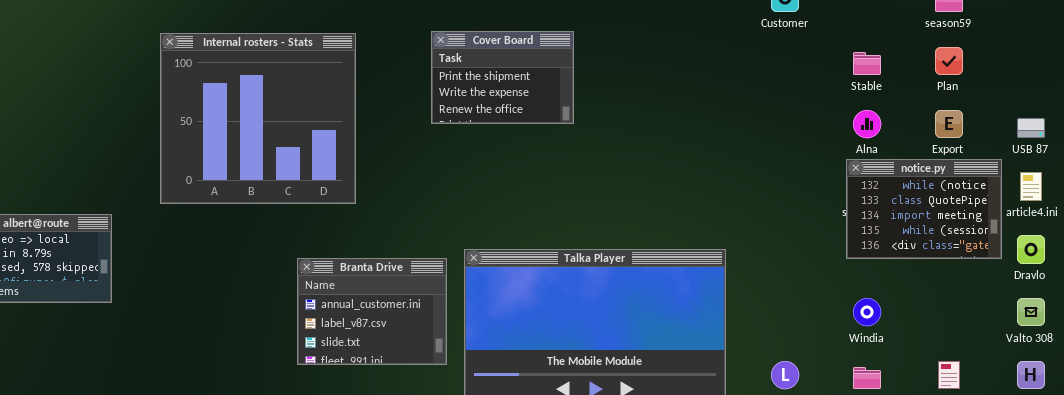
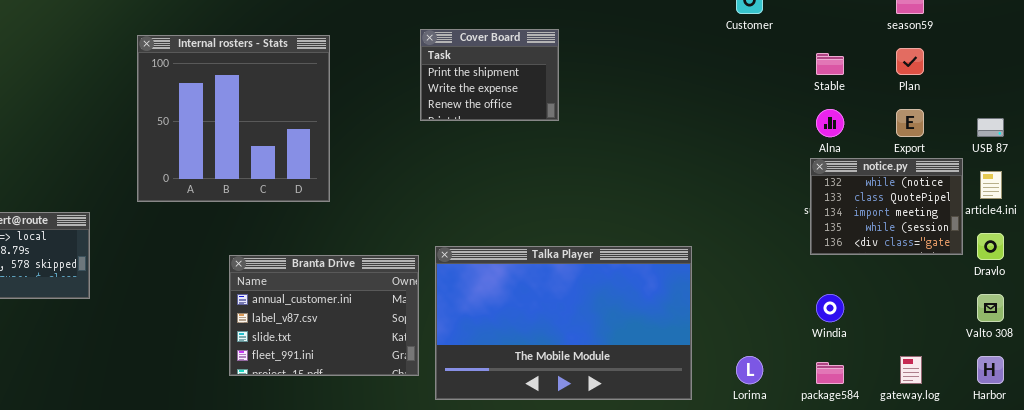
Cover Board: [431,31,574,124] -> [420,29,559,121], moved
Branta Drive: [297,258,447,365] -> [229,255,419,376], resized

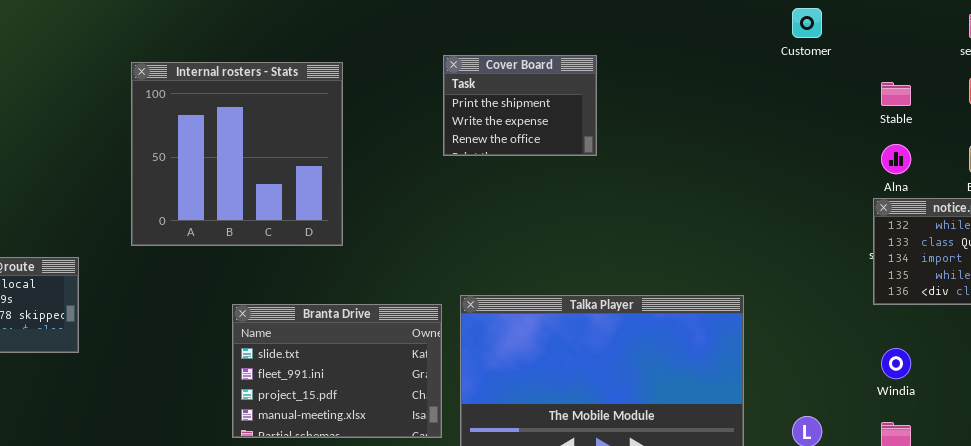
Branta Drive: [229,255,419,376] -> [232,304,442,438], scrolled down 2 rows

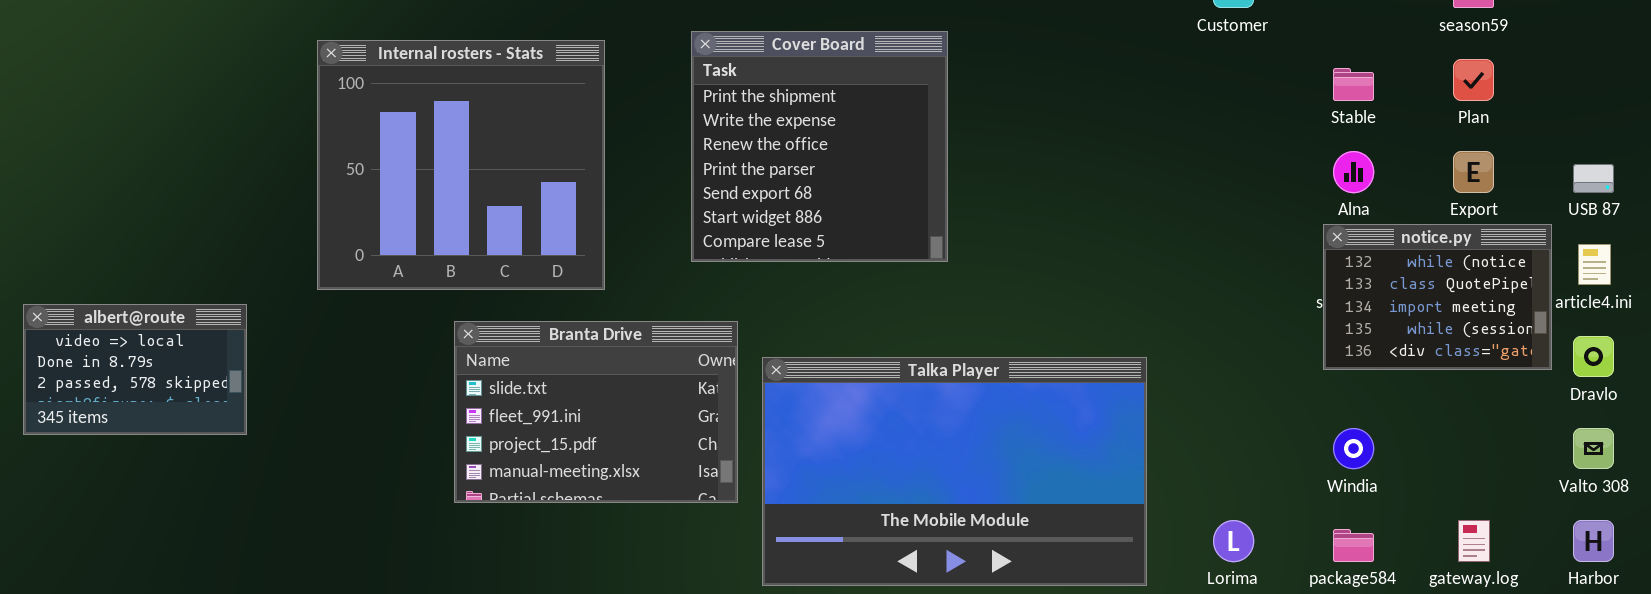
Cover Board: [443,55,597,156] -> [691,31,948,262], resized
Branta Drive: [232,304,442,438] -> [454,321,738,503], moved

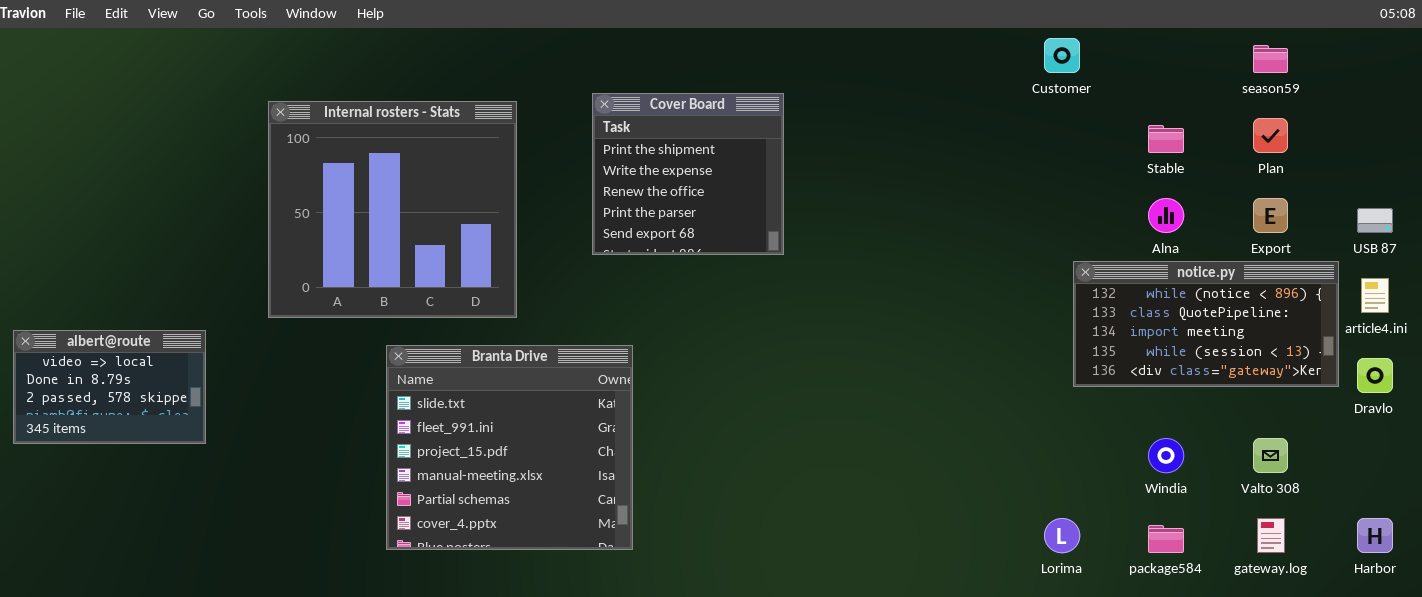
Cover Board: [691,31,948,262] -> [592,93,784,255], resized
notice.py: [1323,224,1552,370] -> [1073,261,1339,387], resized
Branta Drive: [454,321,738,503] -> [386,345,633,550], resized
Talka Player: [762,357,1147,586] -> none, closed
Valto 308: [1573,428,1614,469] -> [1253,438,1288,473], moved

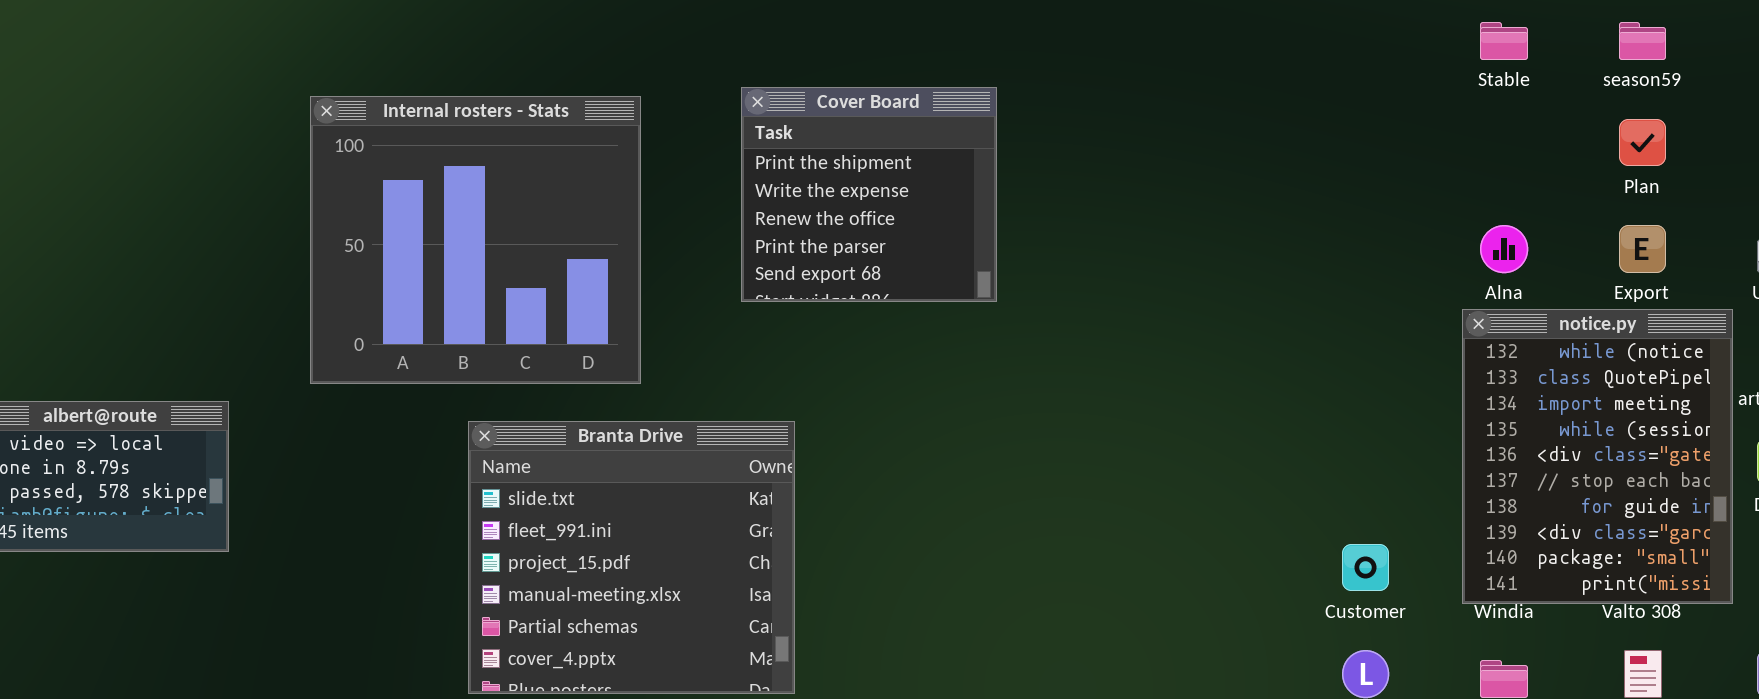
Customer: [1044,38,1080,73] -> [1342,544,1389,591], moved
Stable: [1148,125,1184,153] -> [1480,22,1528,60], moved
notice.py: [1073,261,1339,387] -> [1462,309,1733,604], resized

